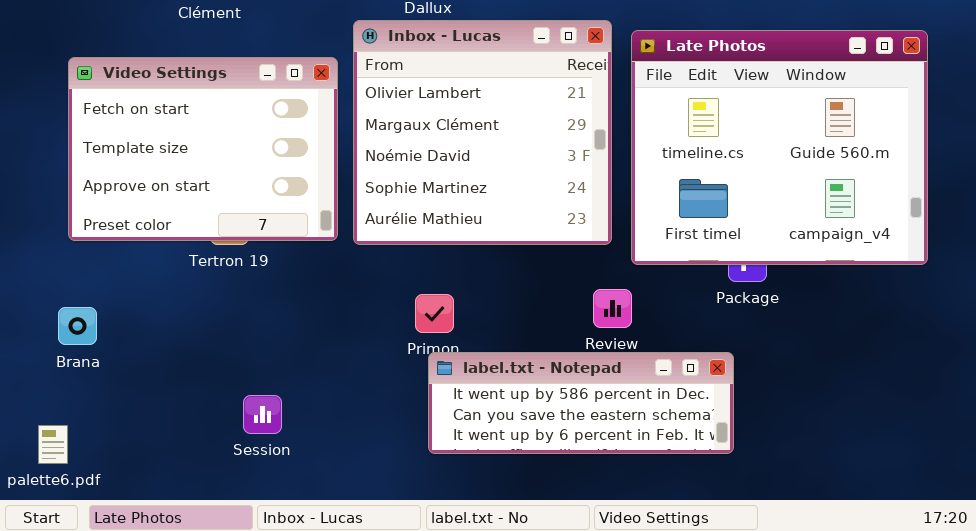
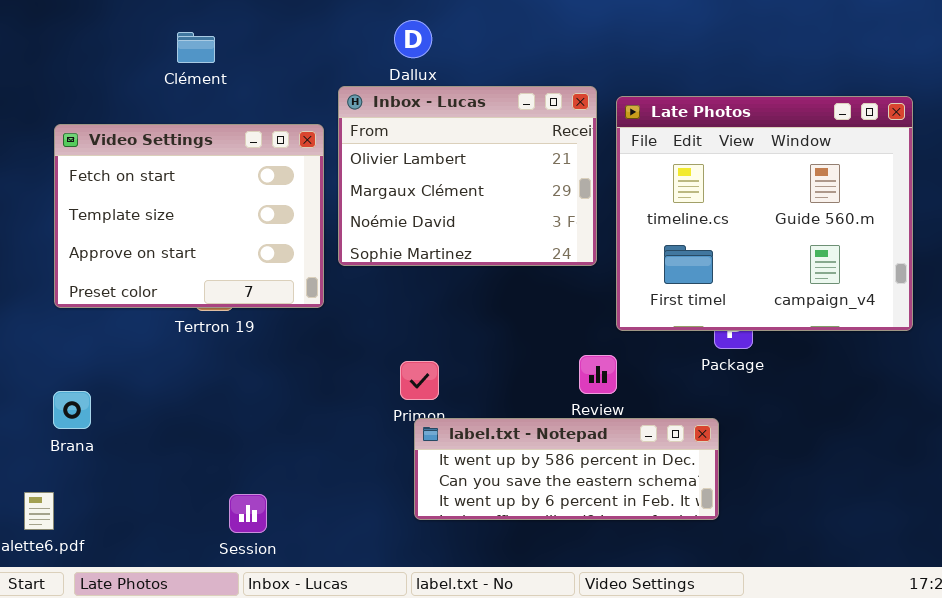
Inbox - Lucas: [353,20,612,245] -> [338,86,597,266], resized
Brana: [58,307,97,345] -> [53,391,91,429], moved
Session: [243,395,282,434] -> [229,494,267,533], moved

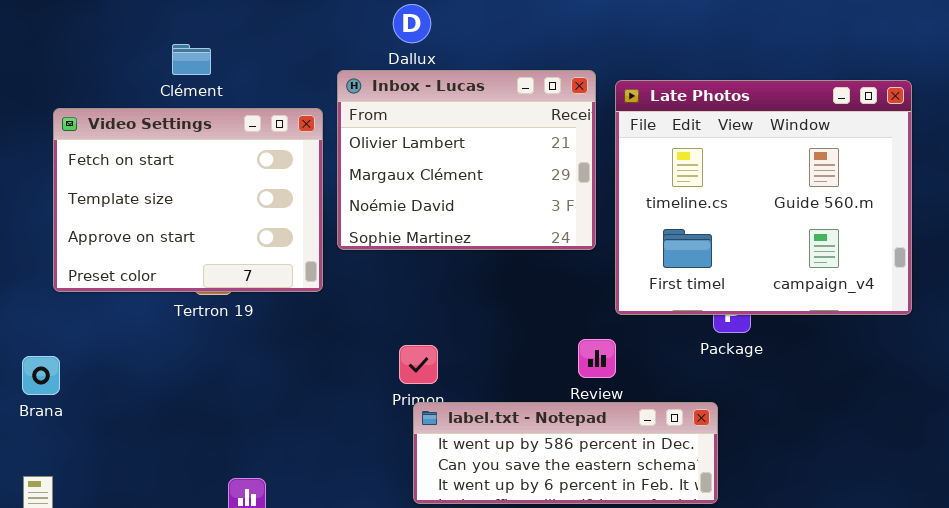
Clément: [177,32,215,63] -> [172,44,211,75], moved
Brana: [53,391,91,429] -> [22,356,60,395], moved

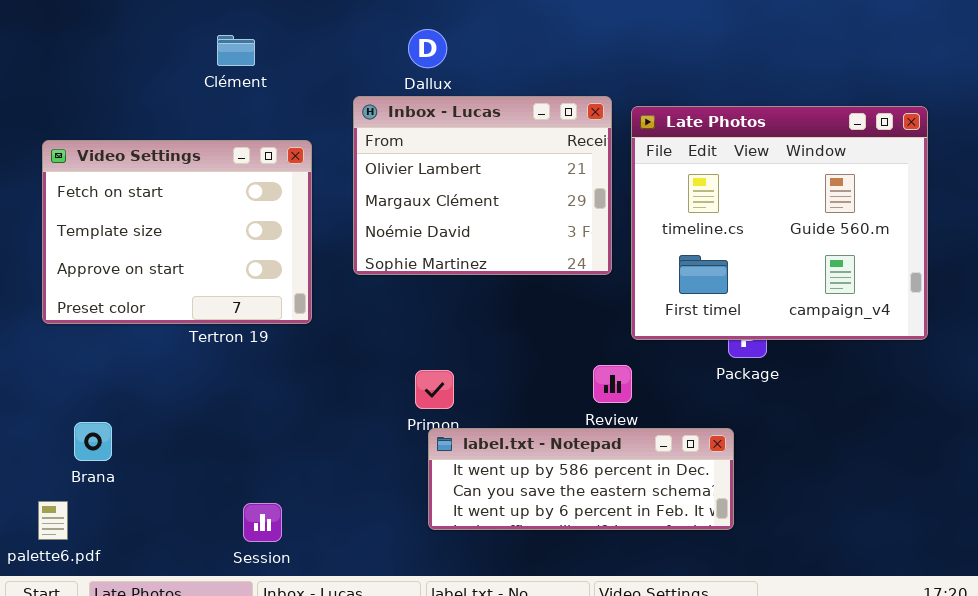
Clément: [172,44,211,75] -> [217,35,255,66], moved
Video Settings: [53,108,323,292] -> [42,140,312,324], moved
Brana: [22,356,60,395] -> [74,422,112,461], moved

